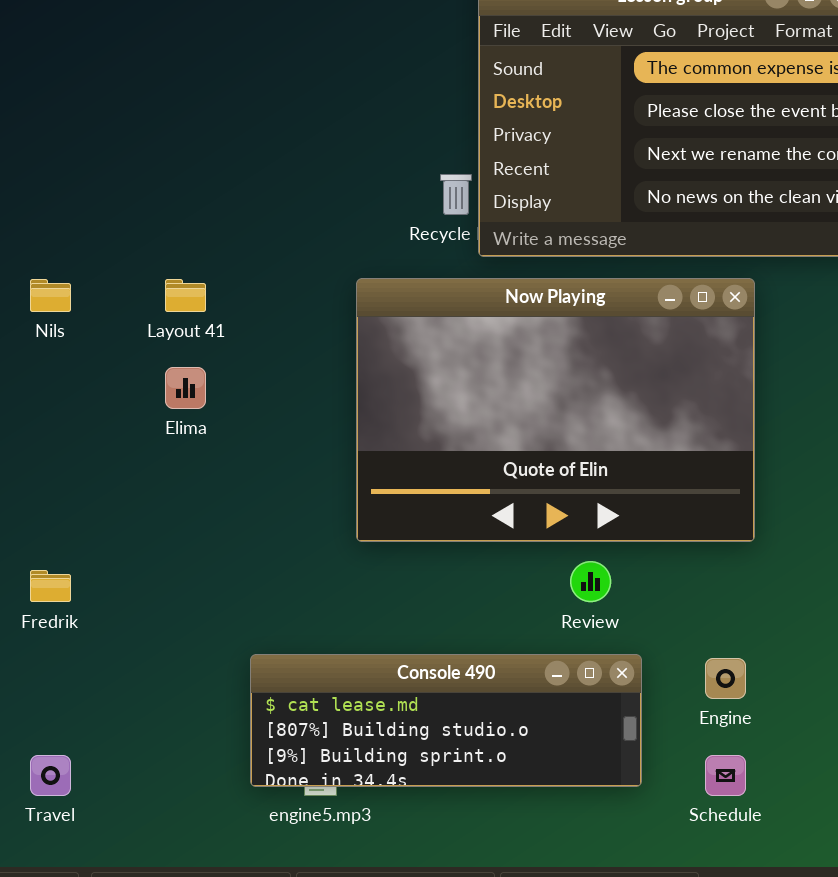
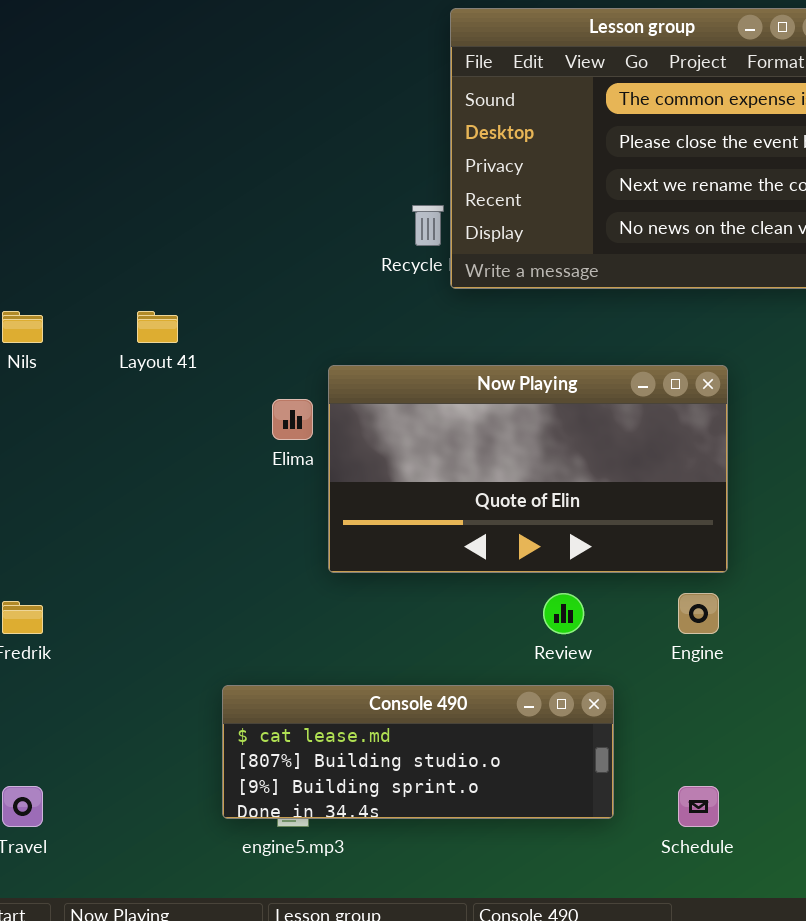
Now Playing: [356,278,755,542] -> [328,365,728,573], resized
Elima: [165,367,206,409] -> [272,399,313,440], moved
Engine: [705,658,746,699] -> [678,593,719,634], moved

